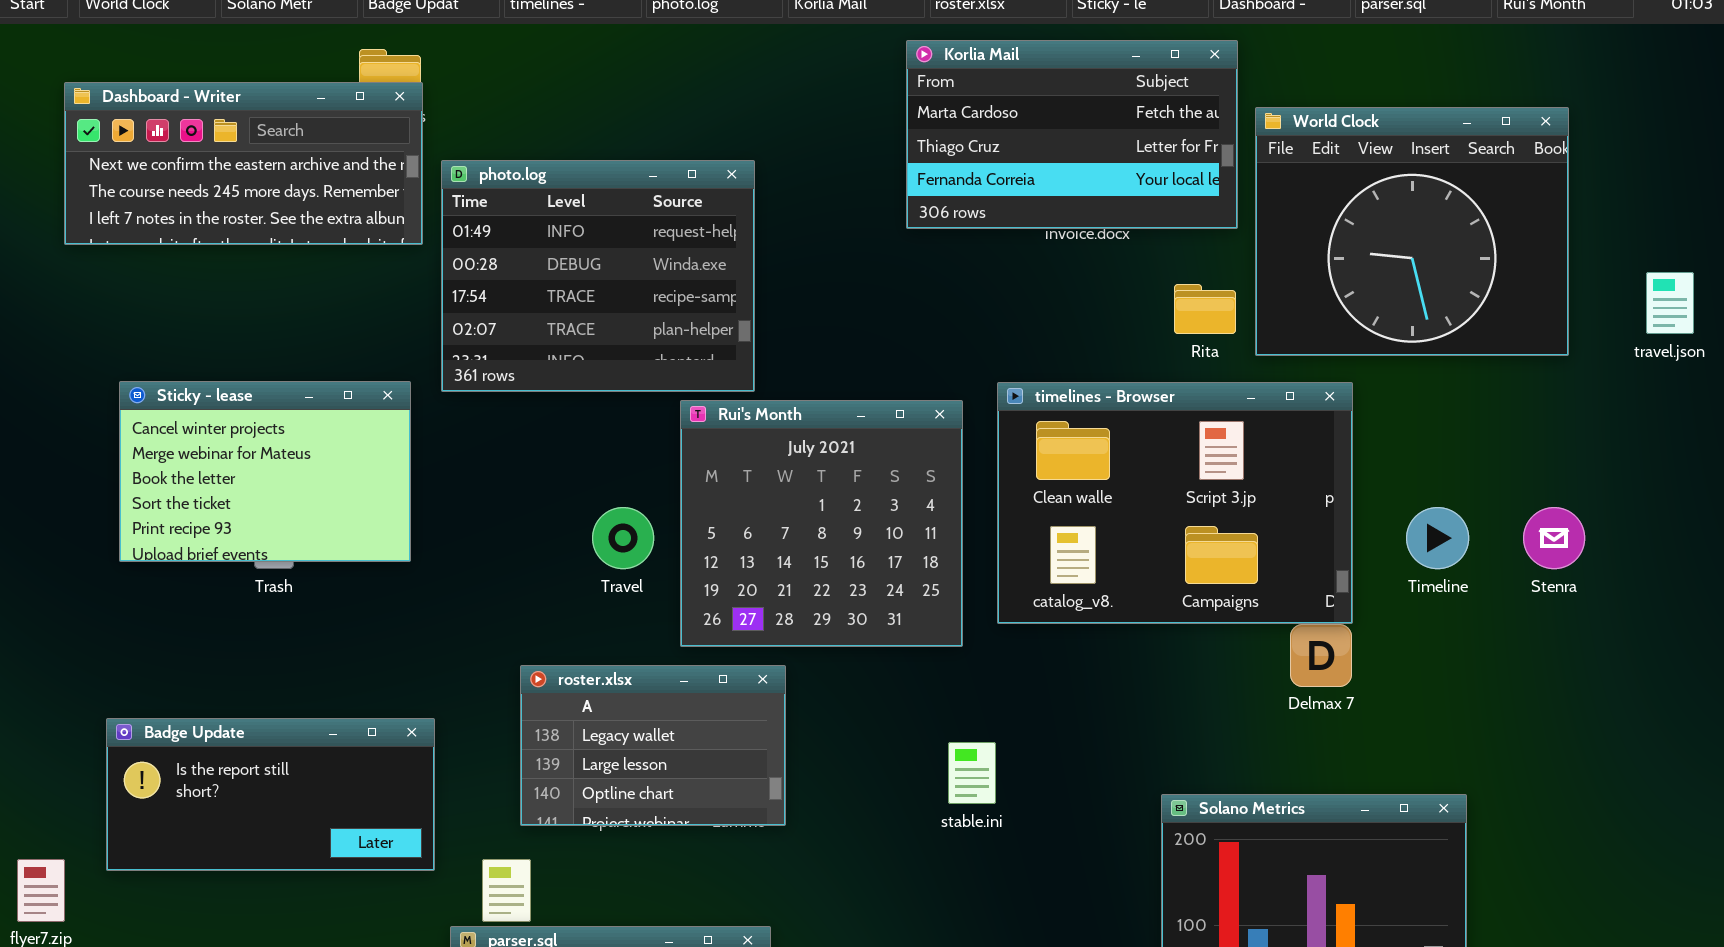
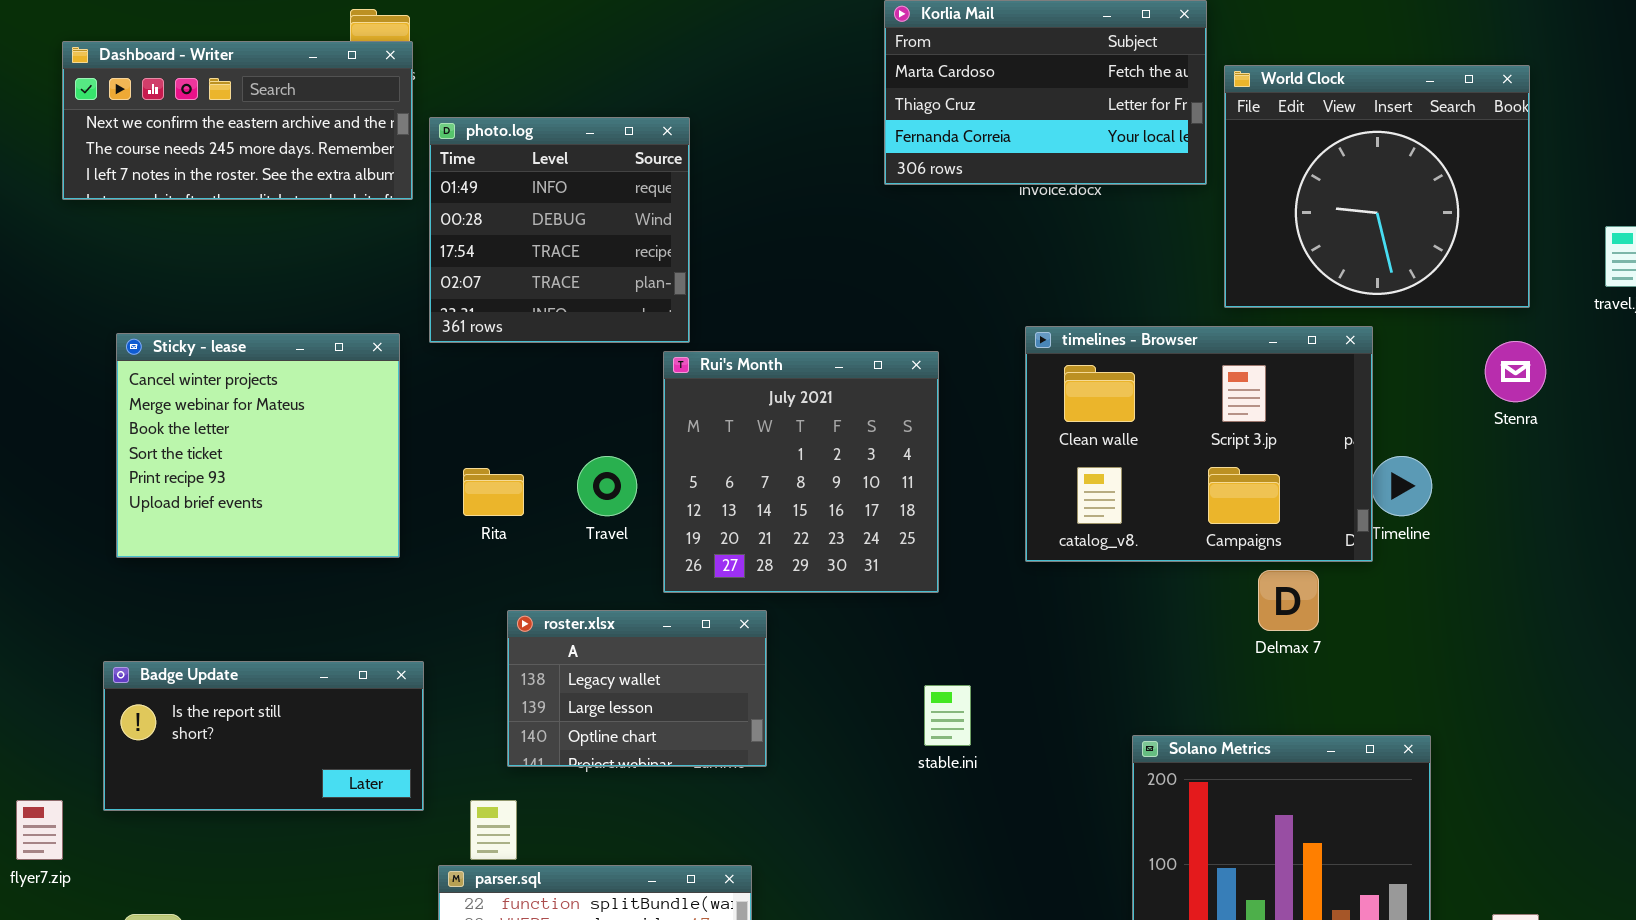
photo.log: [441,160,755,392] -> [429,117,690,343], resized
Rita: [1174,284,1236,334] -> [463,468,524,516], moved
Sticky - lease: [119,381,411,562] -> [116,333,400,558], resized
timelines - Browser: [997,382,1353,624] -> [1025,326,1373,562], moved
Stenra: [1523,507,1585,569] -> [1485,341,1546,402], moved

